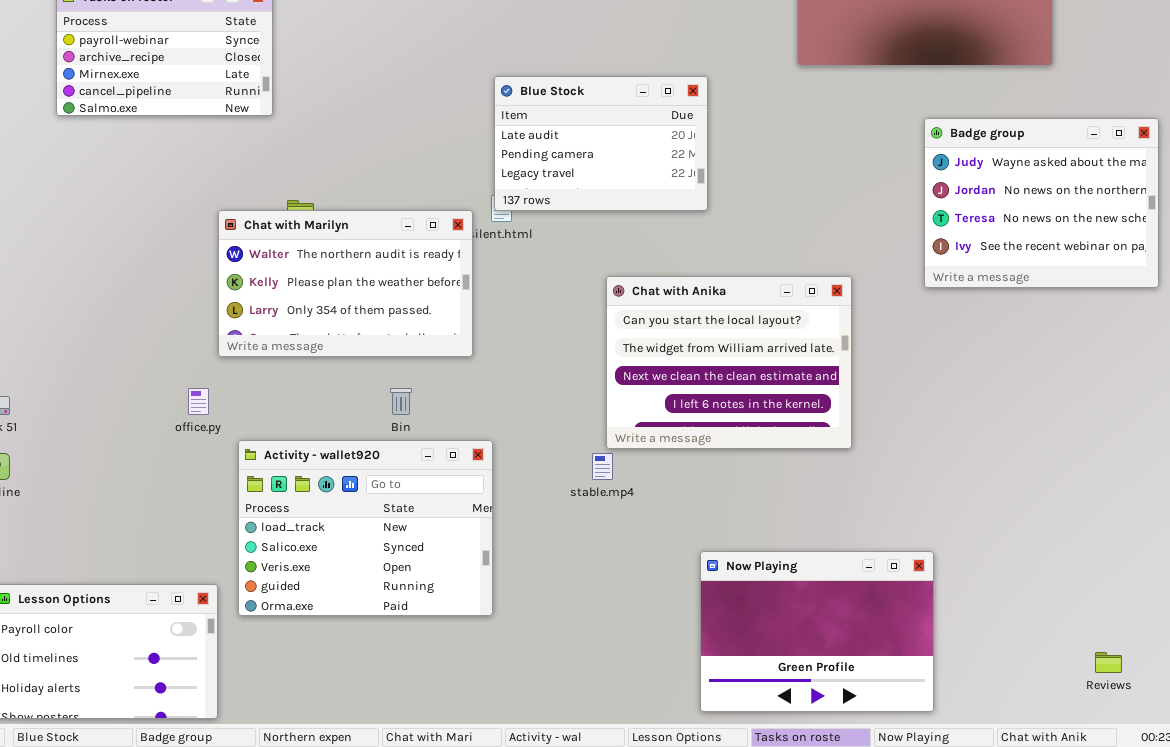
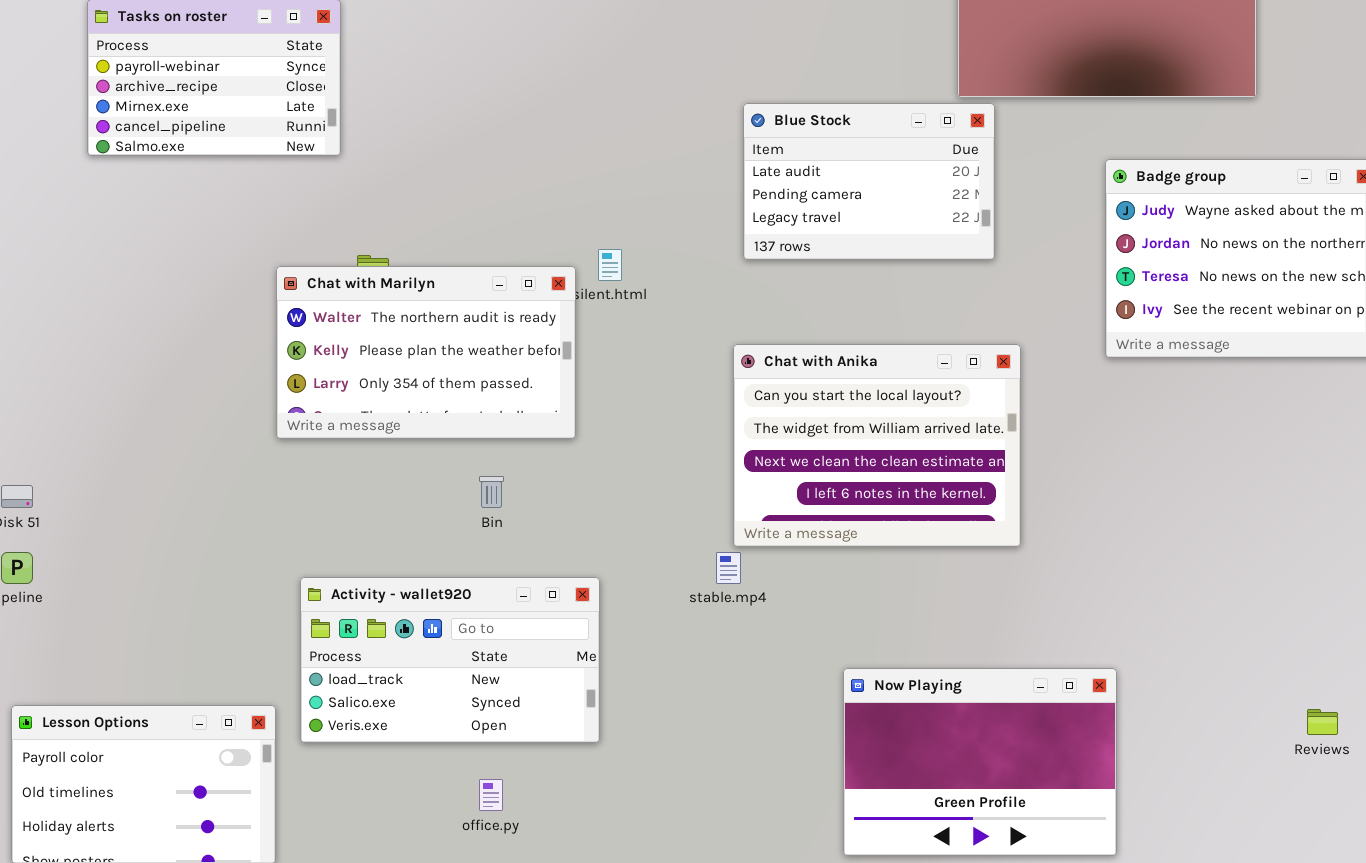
Blue Stock: [494,76,708,211] -> [743,103,995,260], moved
office.py: [188,388,209,415] -> [479,779,503,811], moved
Activity - wallet920: [238,440,493,616] -> [300,577,600,743], resized
Reviews: [1095,652,1122,673] -> [1307,709,1338,735], moved

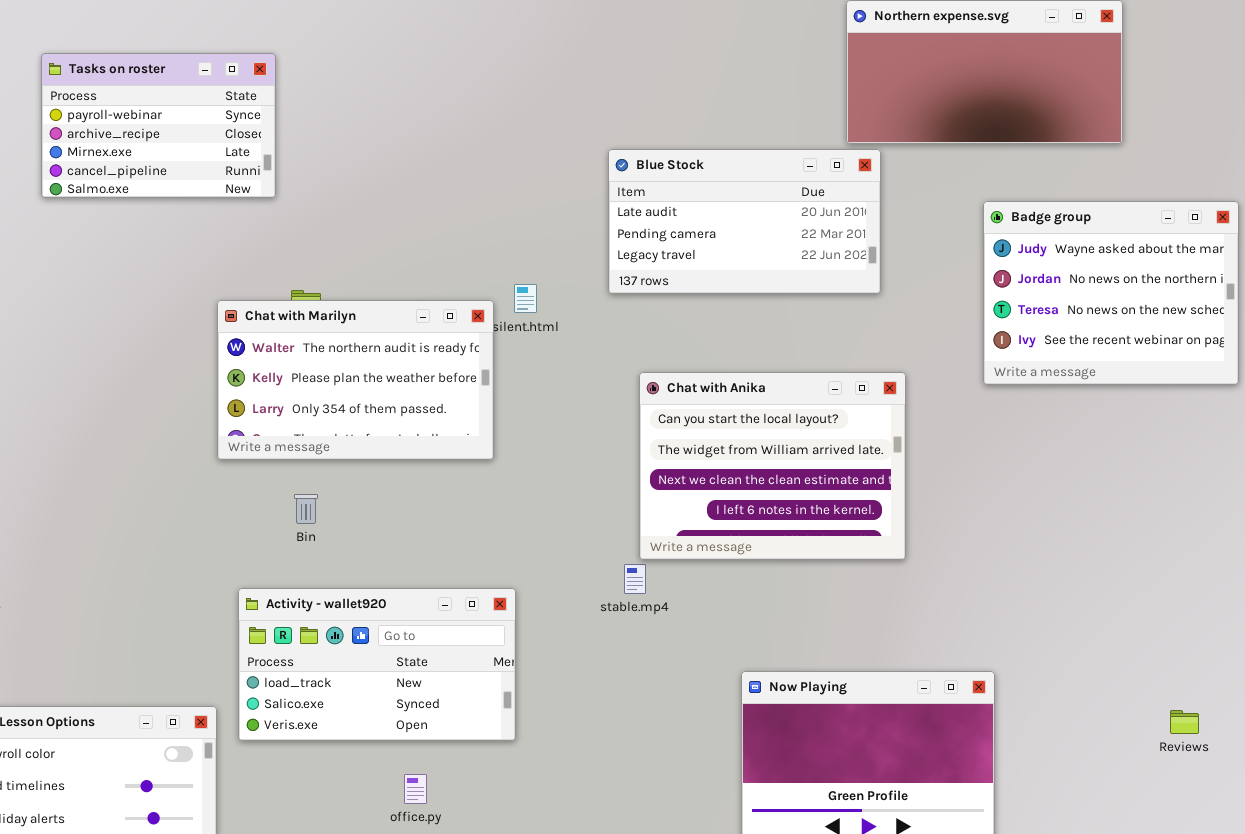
Blue Stock: [743,103,995,260] -> [608,149,881,294], resized
Bin: [479,476,504,508] -> [294,494,318,524], moved

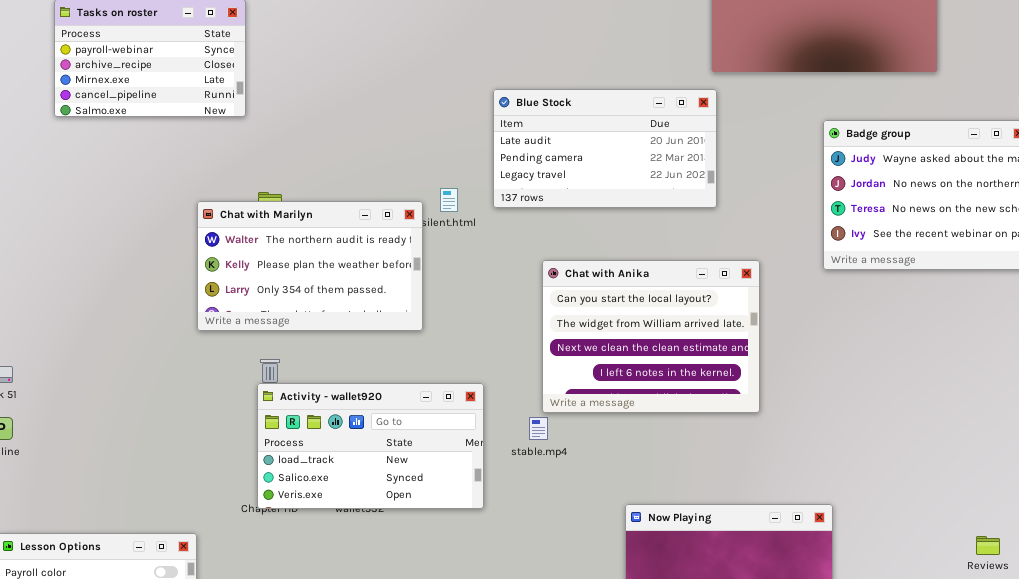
Blue Stock: [608,149,881,294] -> [493,89,717,208], moved
Activity - wallet920: [238,588,516,741] -> [257,383,484,509], moved

